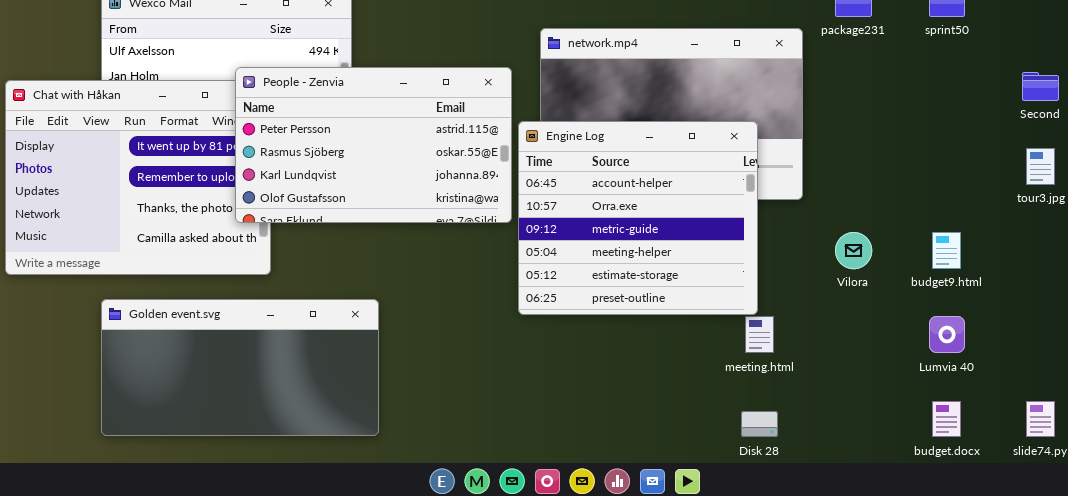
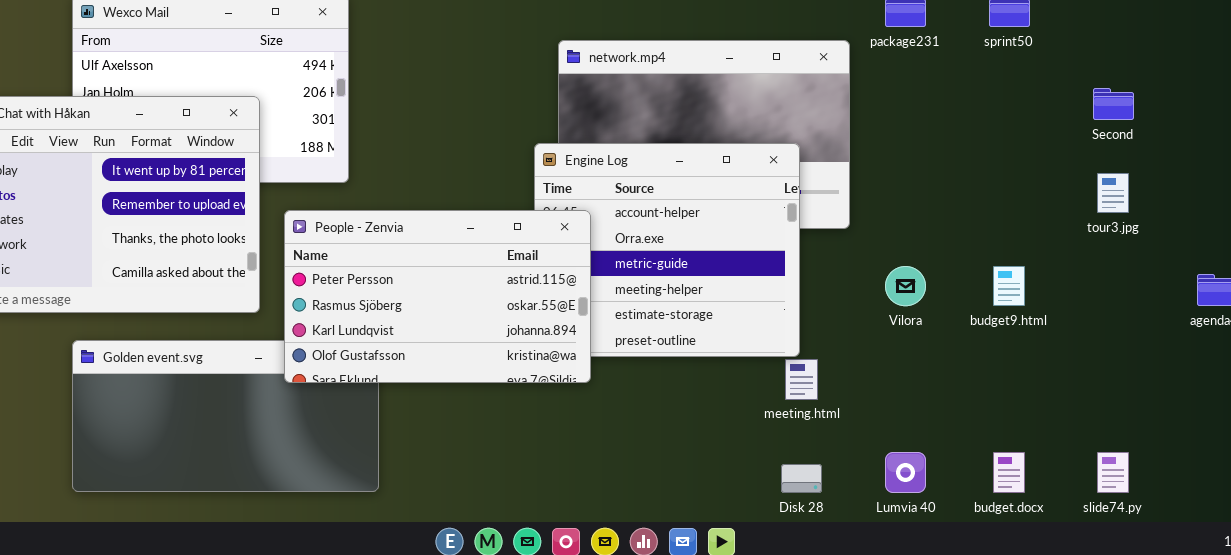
People - Zenvia: [235,67,512,223] -> [284,210,591,383], moved
Lumvia 40: [929,316,965,353] -> [885,452,926,493], moved

